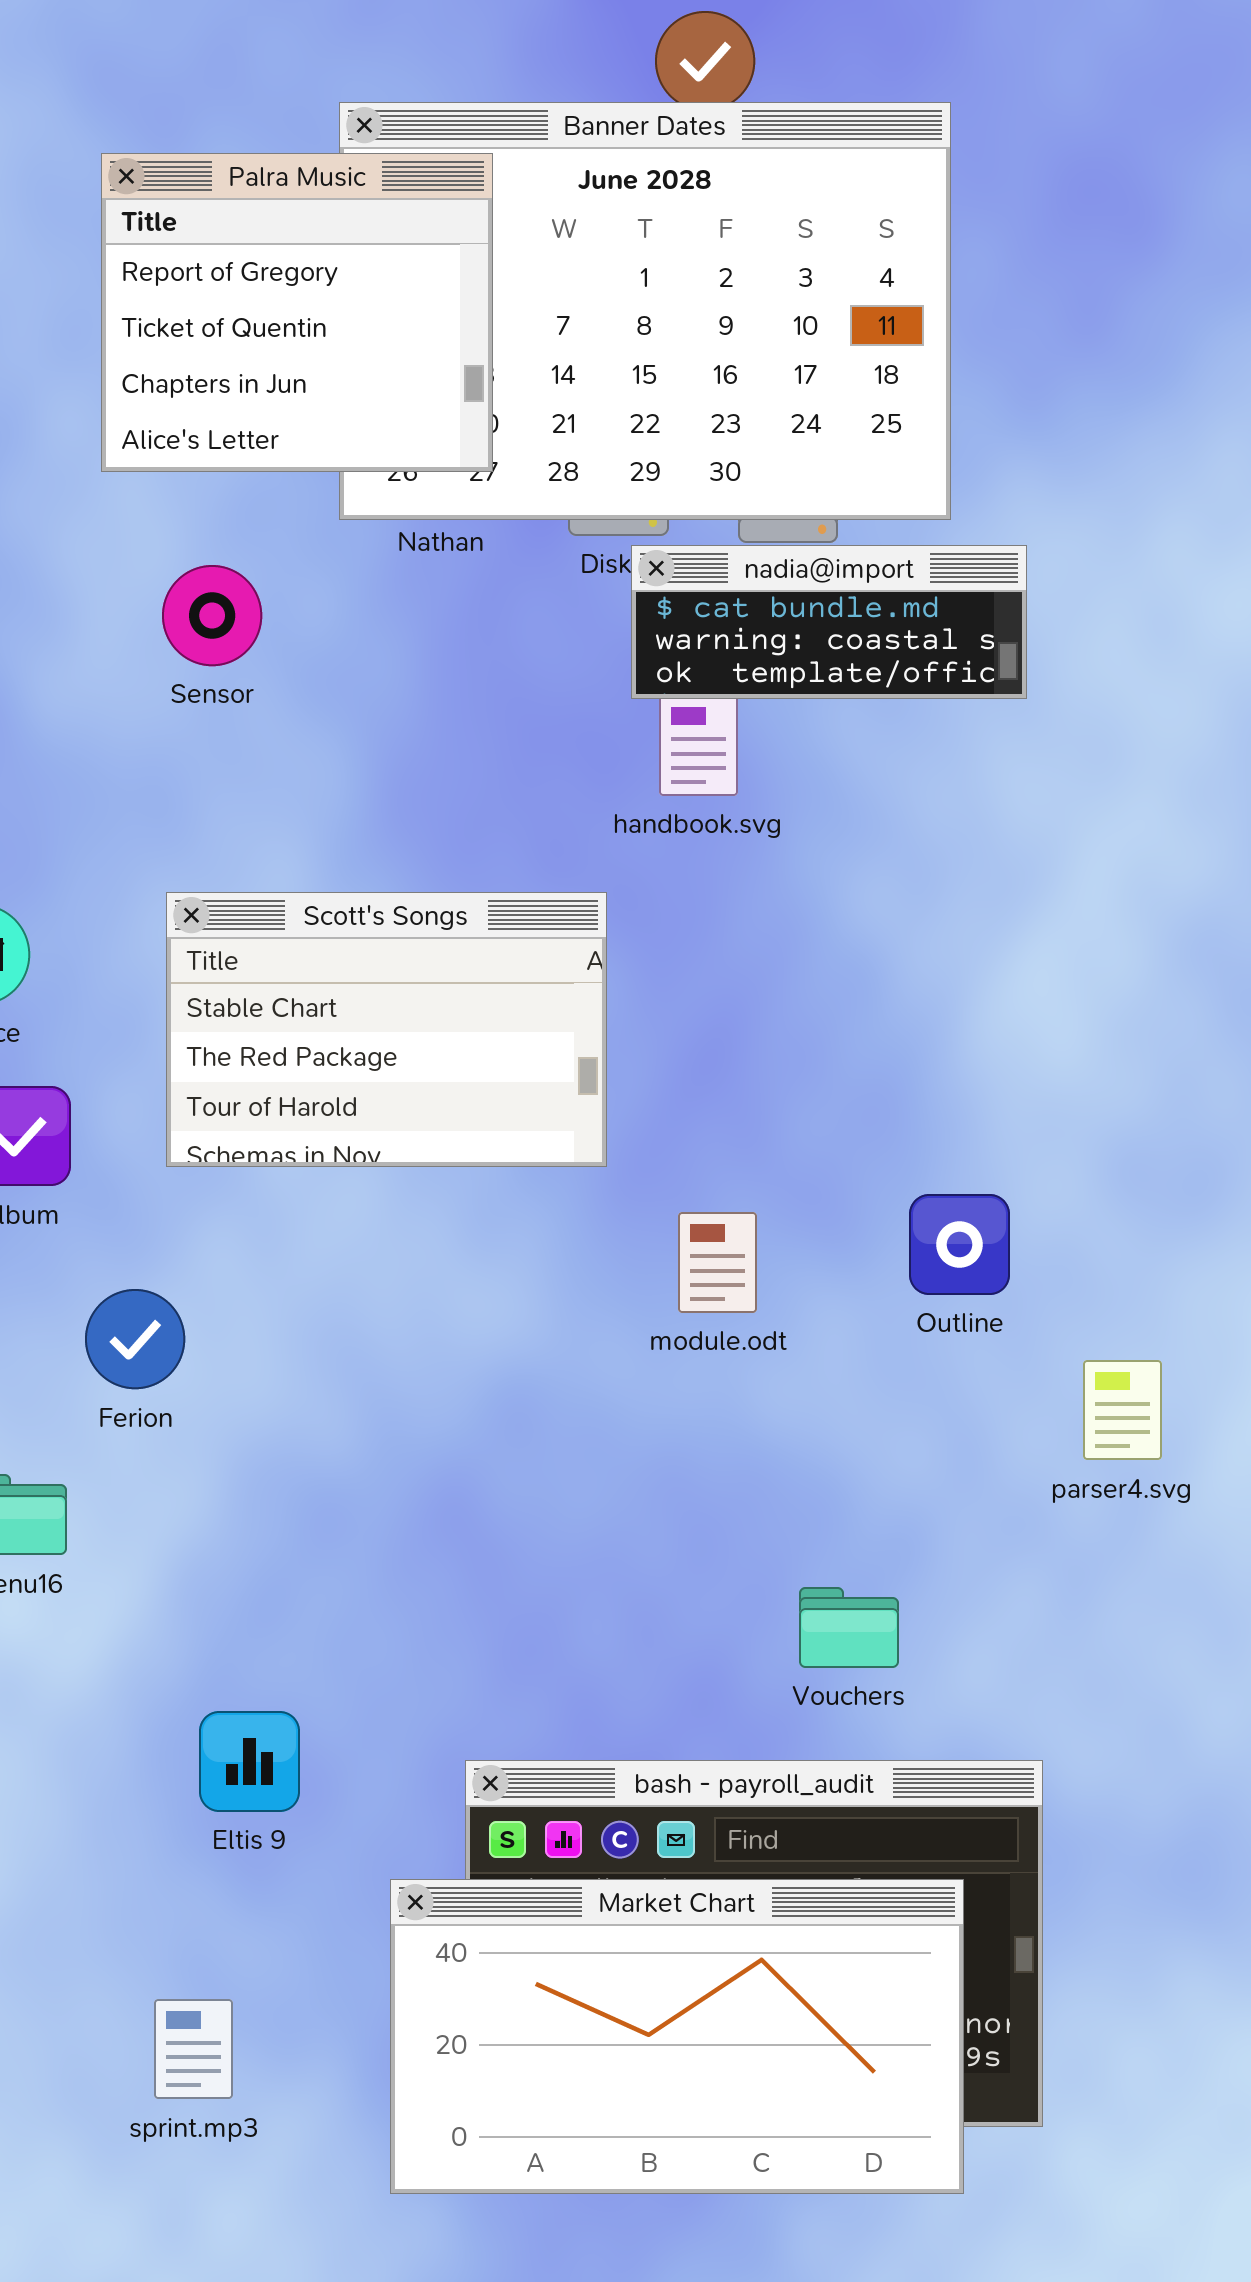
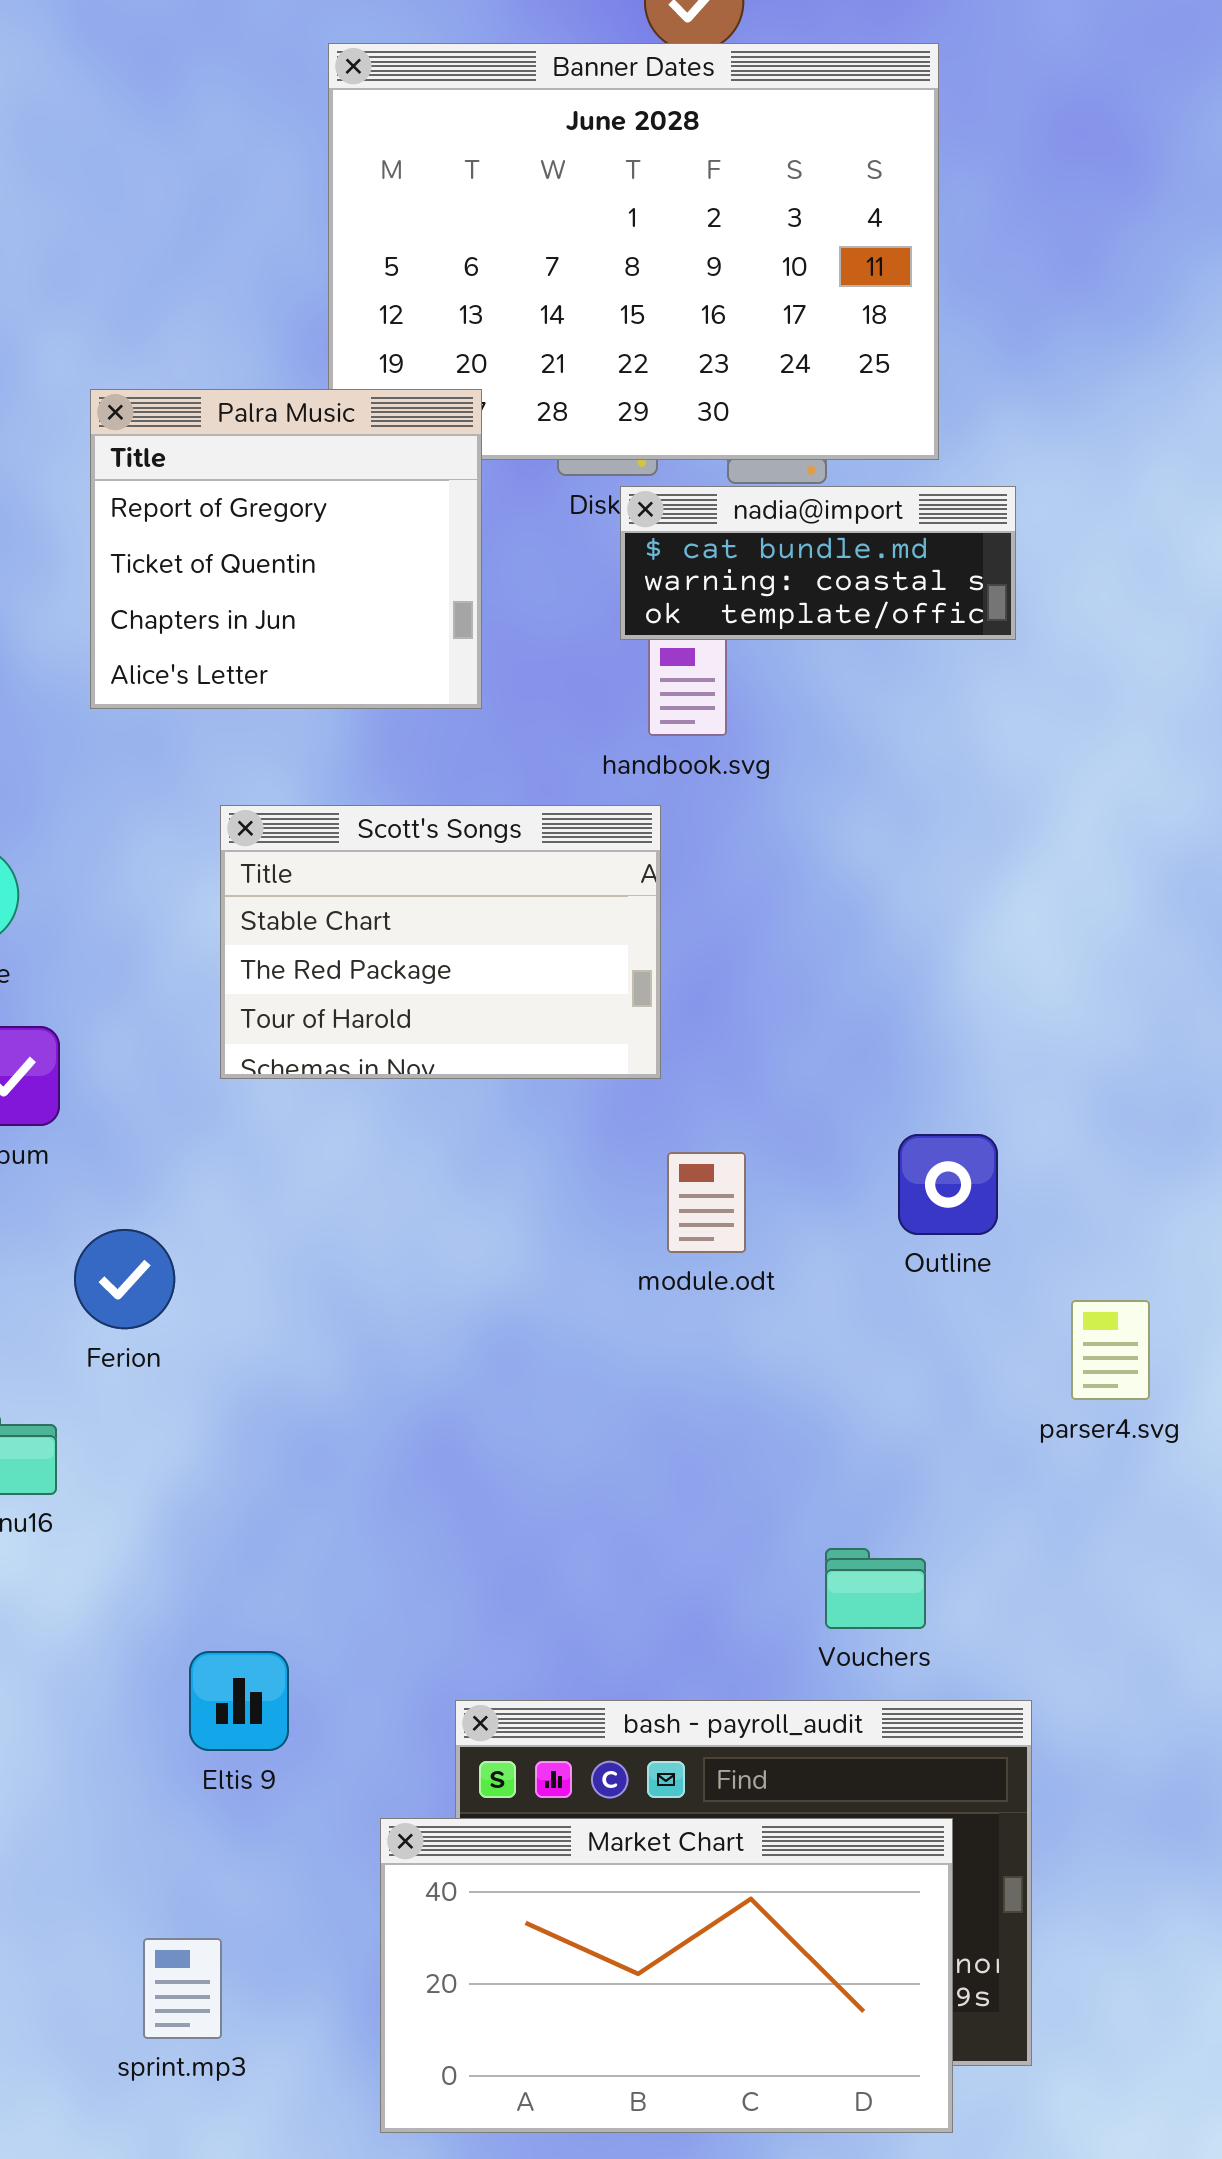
Palra Music: [101,153,493,472] -> [90,389,482,709], moved
Scott's Songs: [166,892,607,1167] -> [220,805,661,1079], moved
Vouchers: [799,1587,899,1668] -> [825,1548,926,1629], moved

